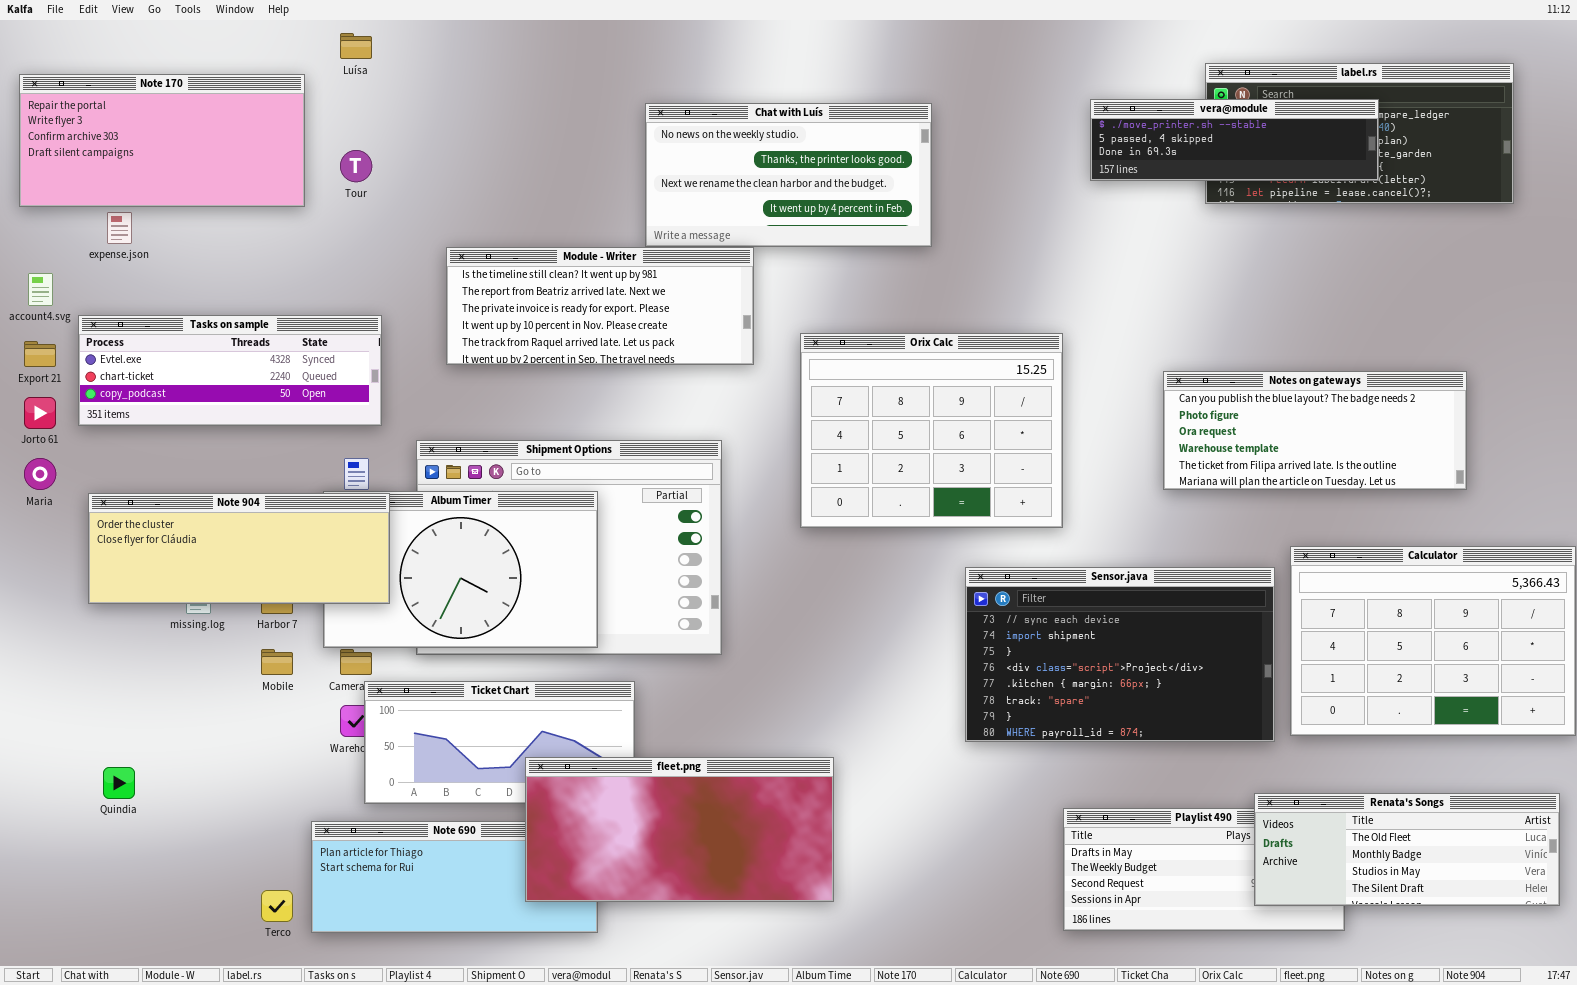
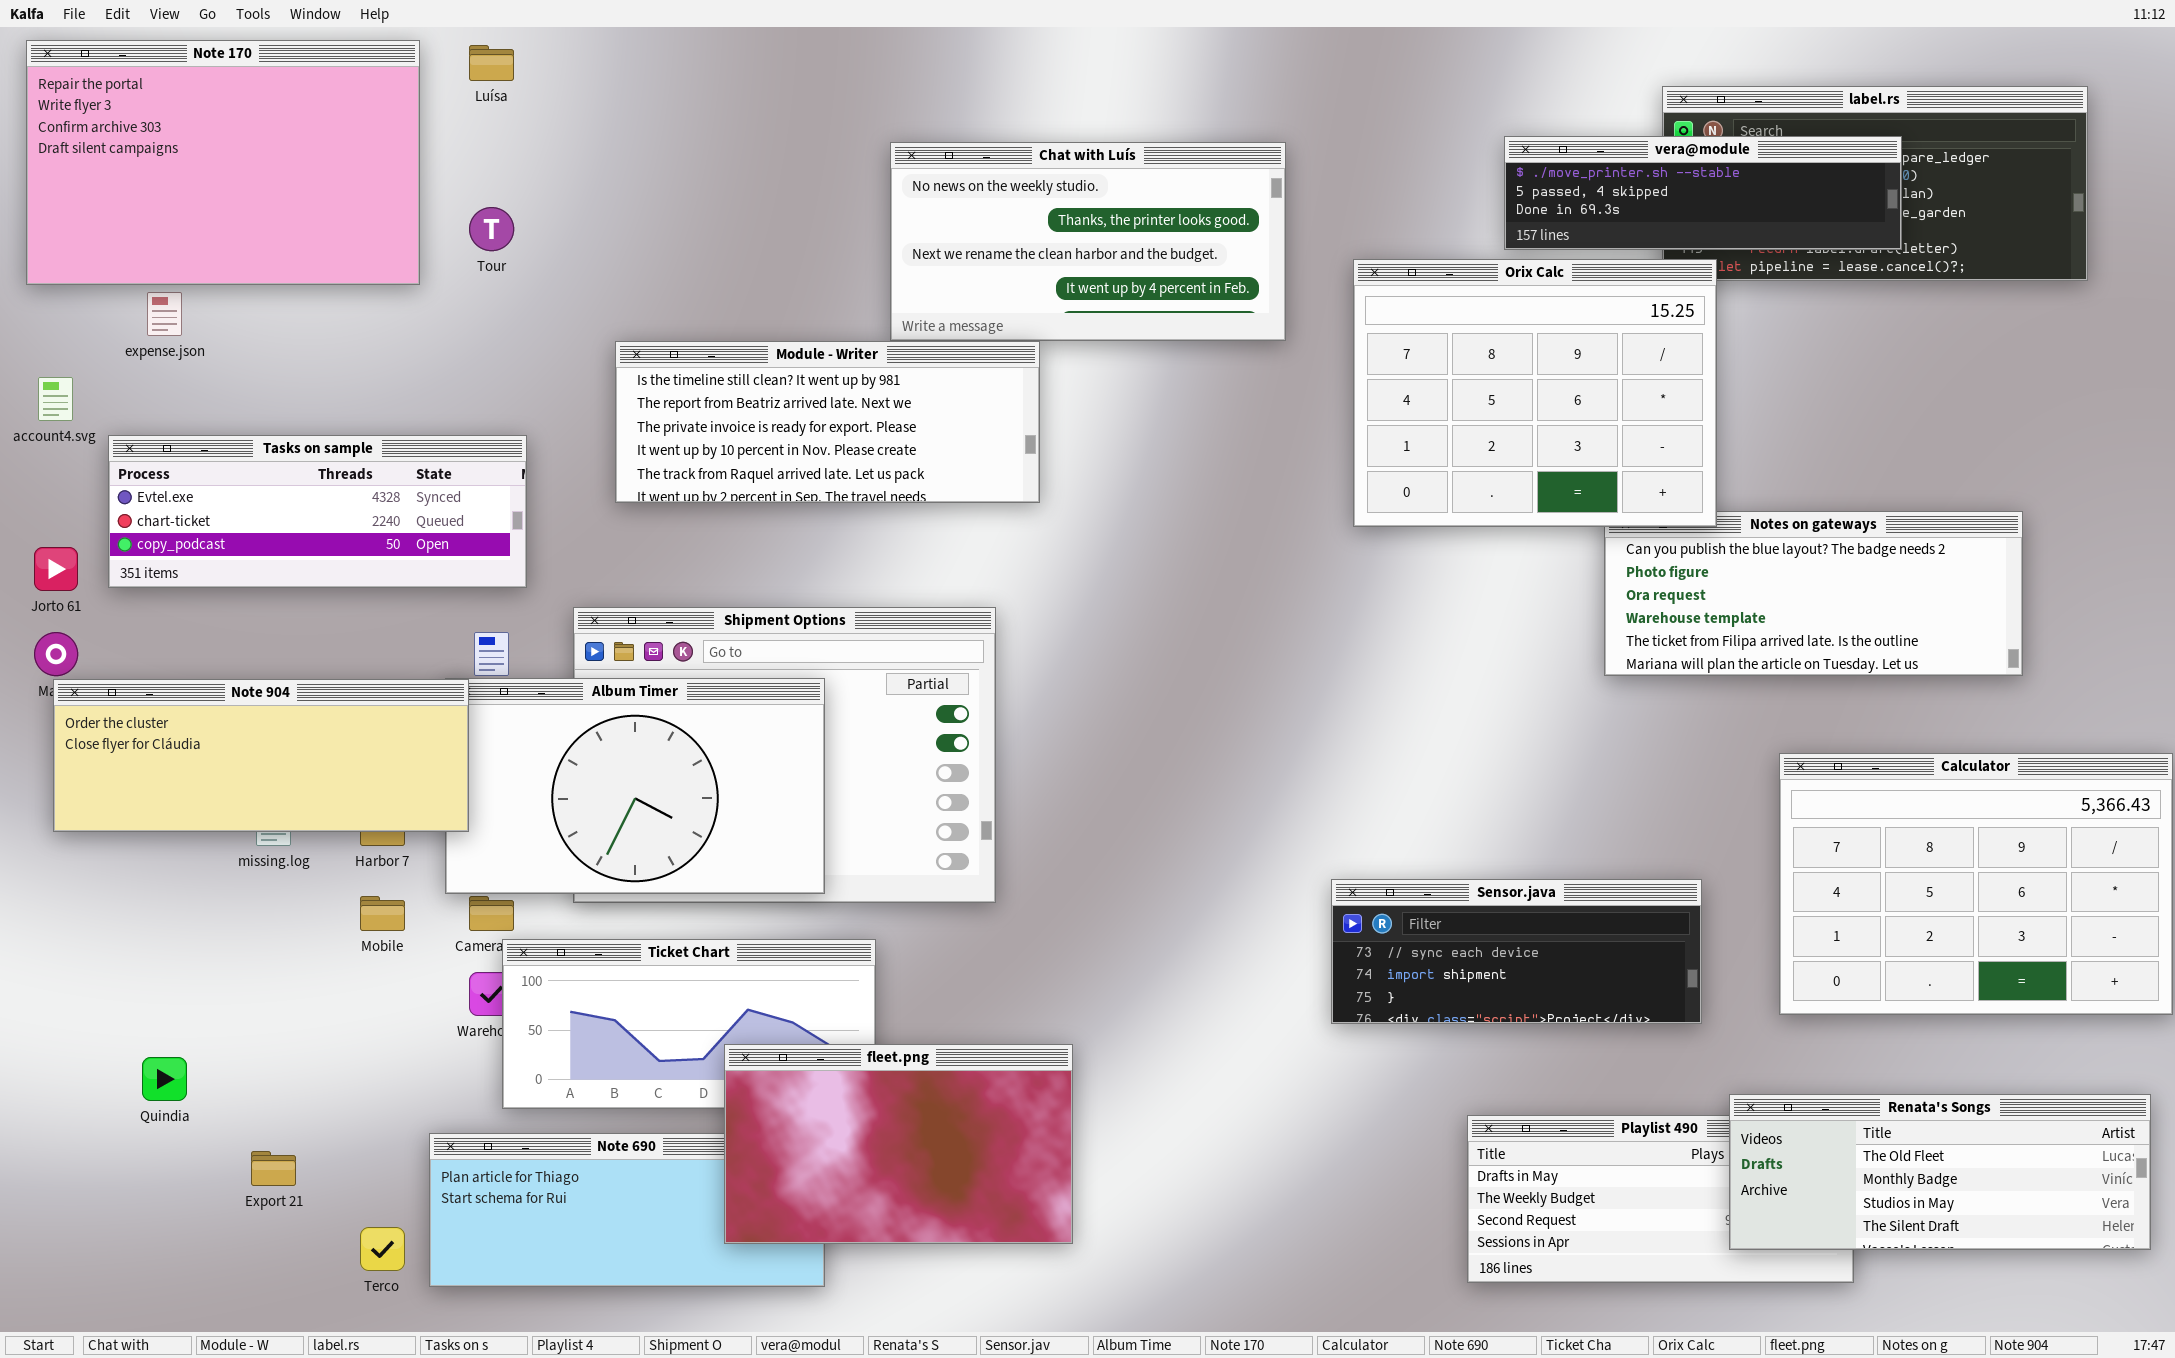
Note 170: [19,74,305,207] -> [26,40,420,285], resized
Orix Calc: [800,333,1063,528] -> [1353,259,1717,527], moved
Export 21: [24,341,56,367] -> [251,1151,296,1186], moved
Note 904: [88,493,390,604] -> [53,679,469,832], moved
Sensor.java: [965,567,1275,742] -> [1331,879,1702,1024], resized
fleet.png: [525,757,834,902] -> [724,1044,1073,1244], resized

